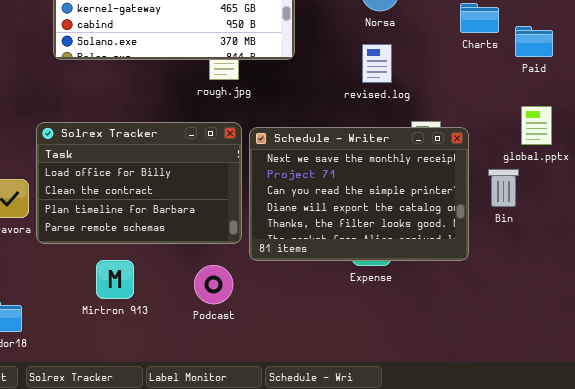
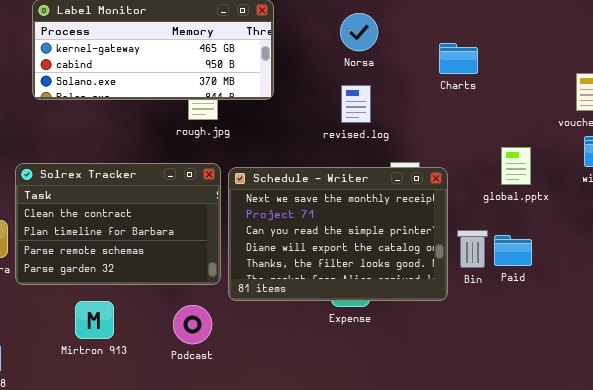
Paid: [515,26,553,57] -> [494,235,532,266], moved
Solrex Tracker: [36,122,242,244] -> [15,163,221,285], scrolled down 1 row
Bin: [488,169,519,207] -> [457,230,488,268], moved

